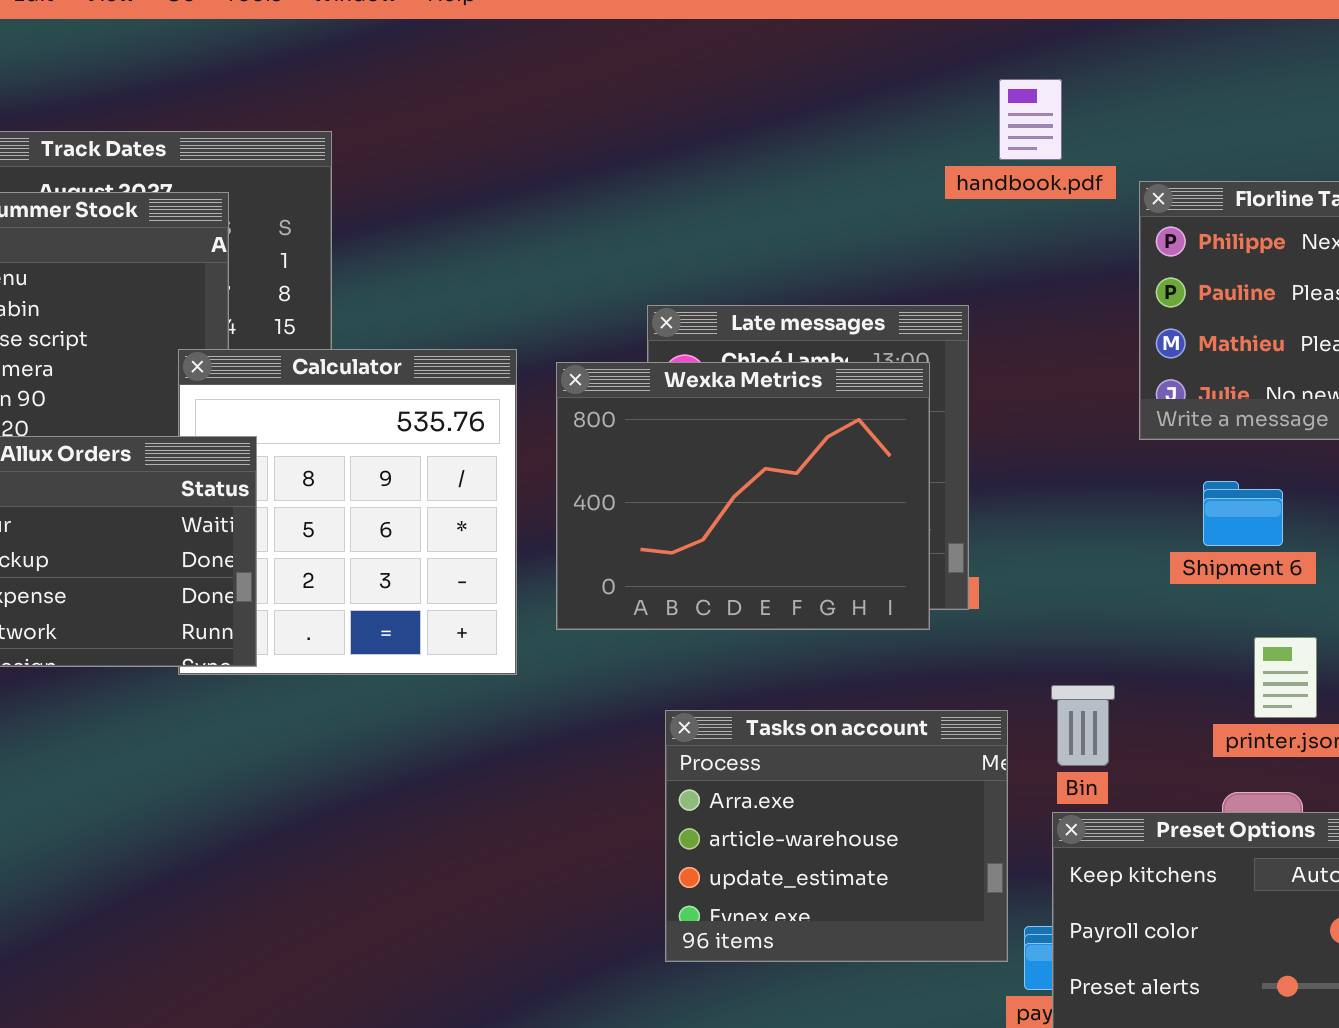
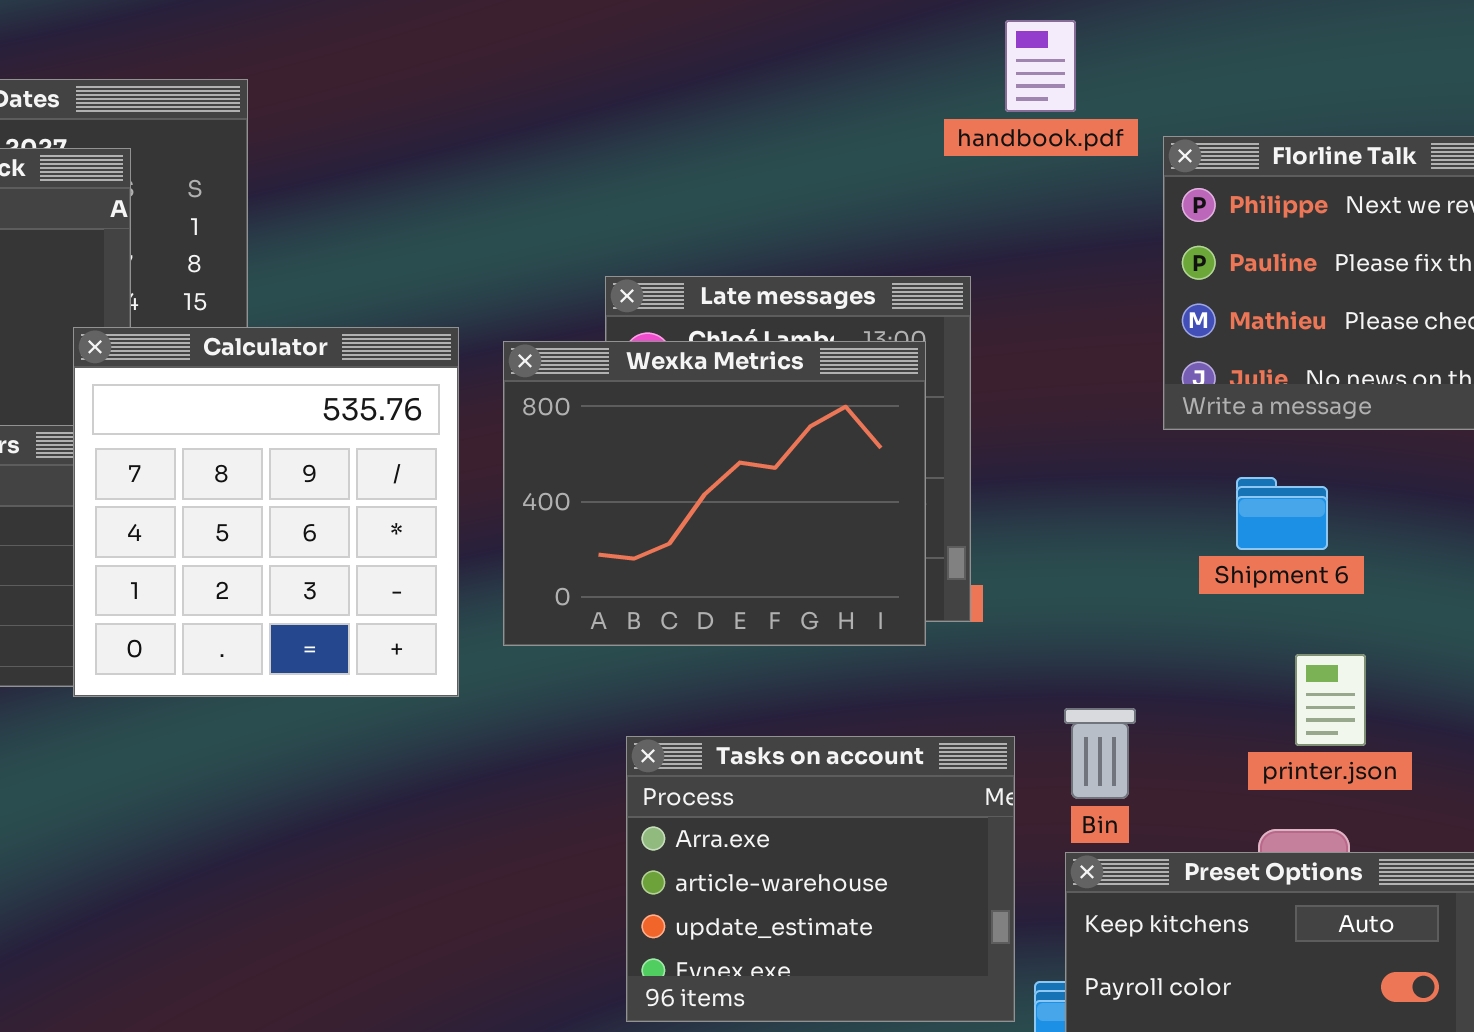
Calculator: [178,349,517,675] -> [73,327,459,697], raised

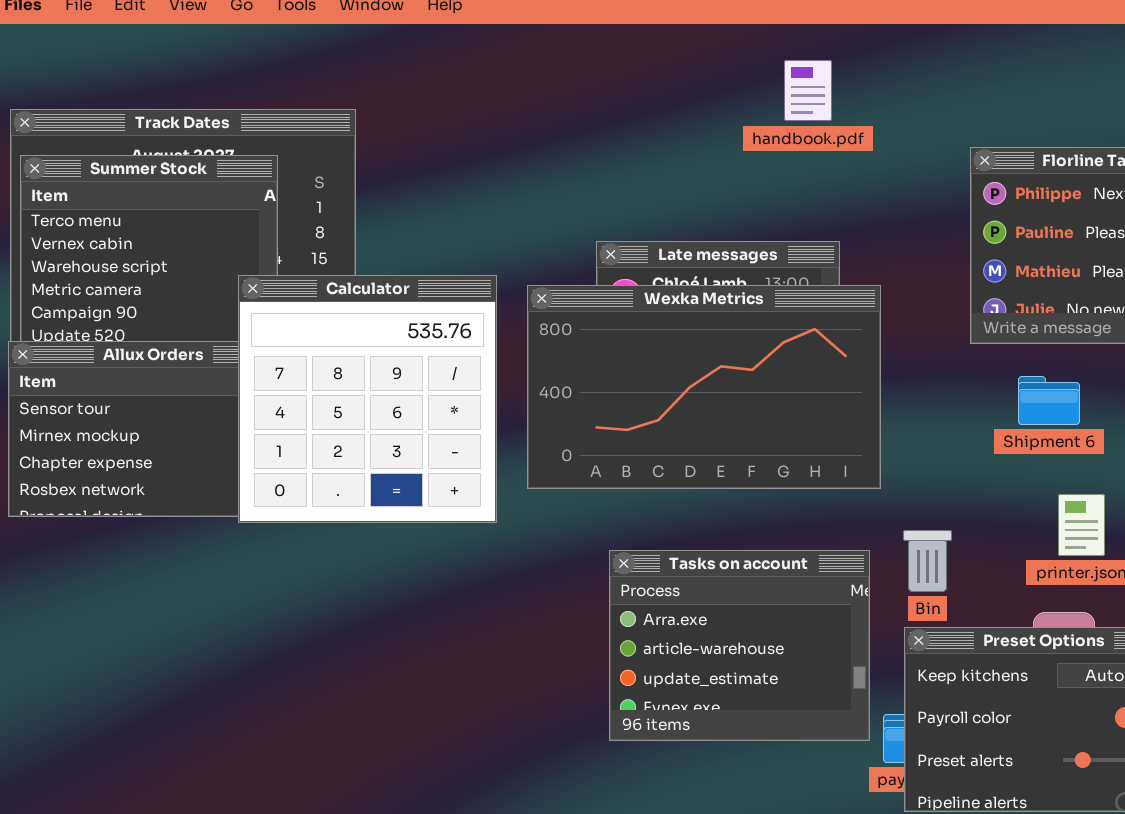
handbook.pdf: [1005,20,1076,112] -> [784,60,832,121], moved
Wexka Metrics: [503,341,926,646] -> [527,285,881,489], resized

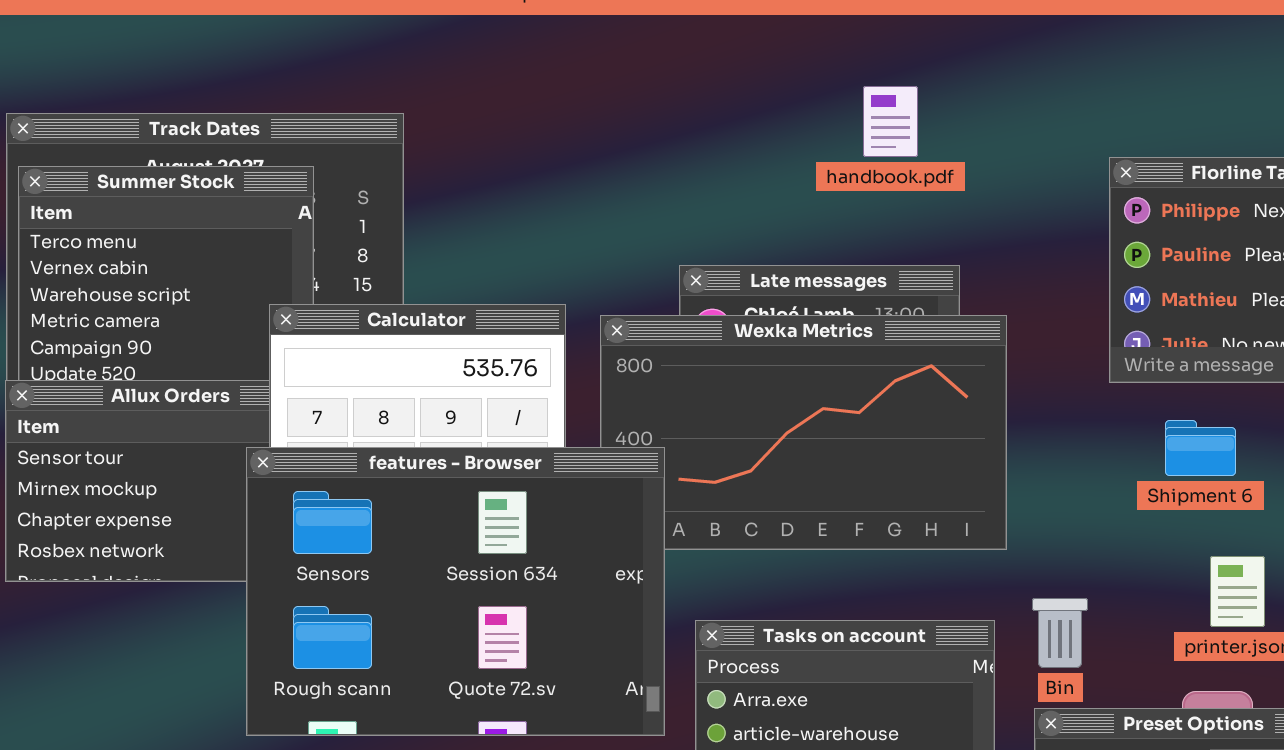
handbook.pdf: [784,60,832,121] -> [863,86,918,157], moved
features - Browser: none -> [246,447,665,736], opened

